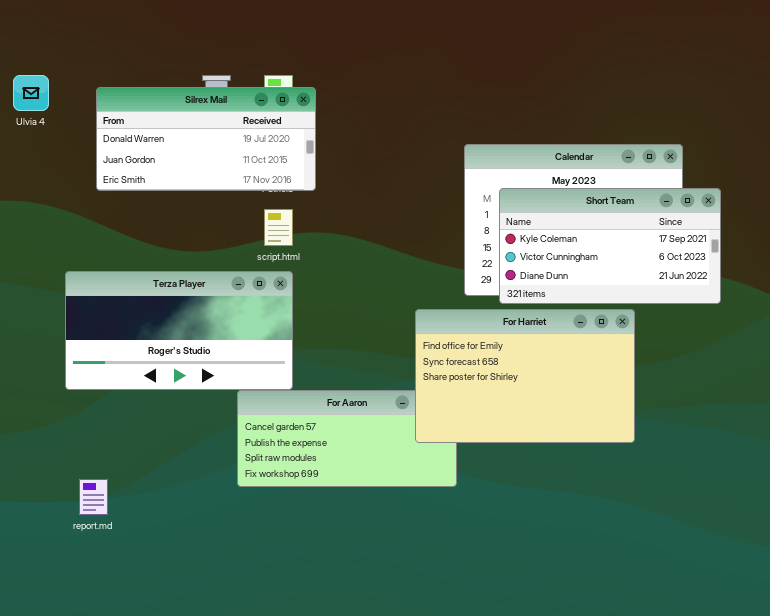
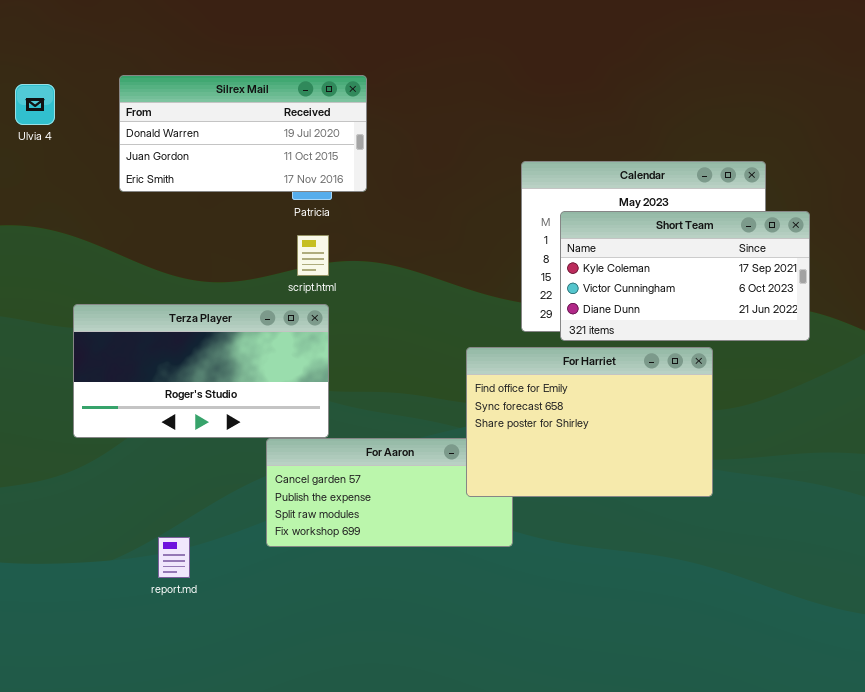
Silrex Mail: [96,87,316,191] -> [119,75,367,192], moved
report.md: [79,479,108,515] -> [158,537,190,578], moved

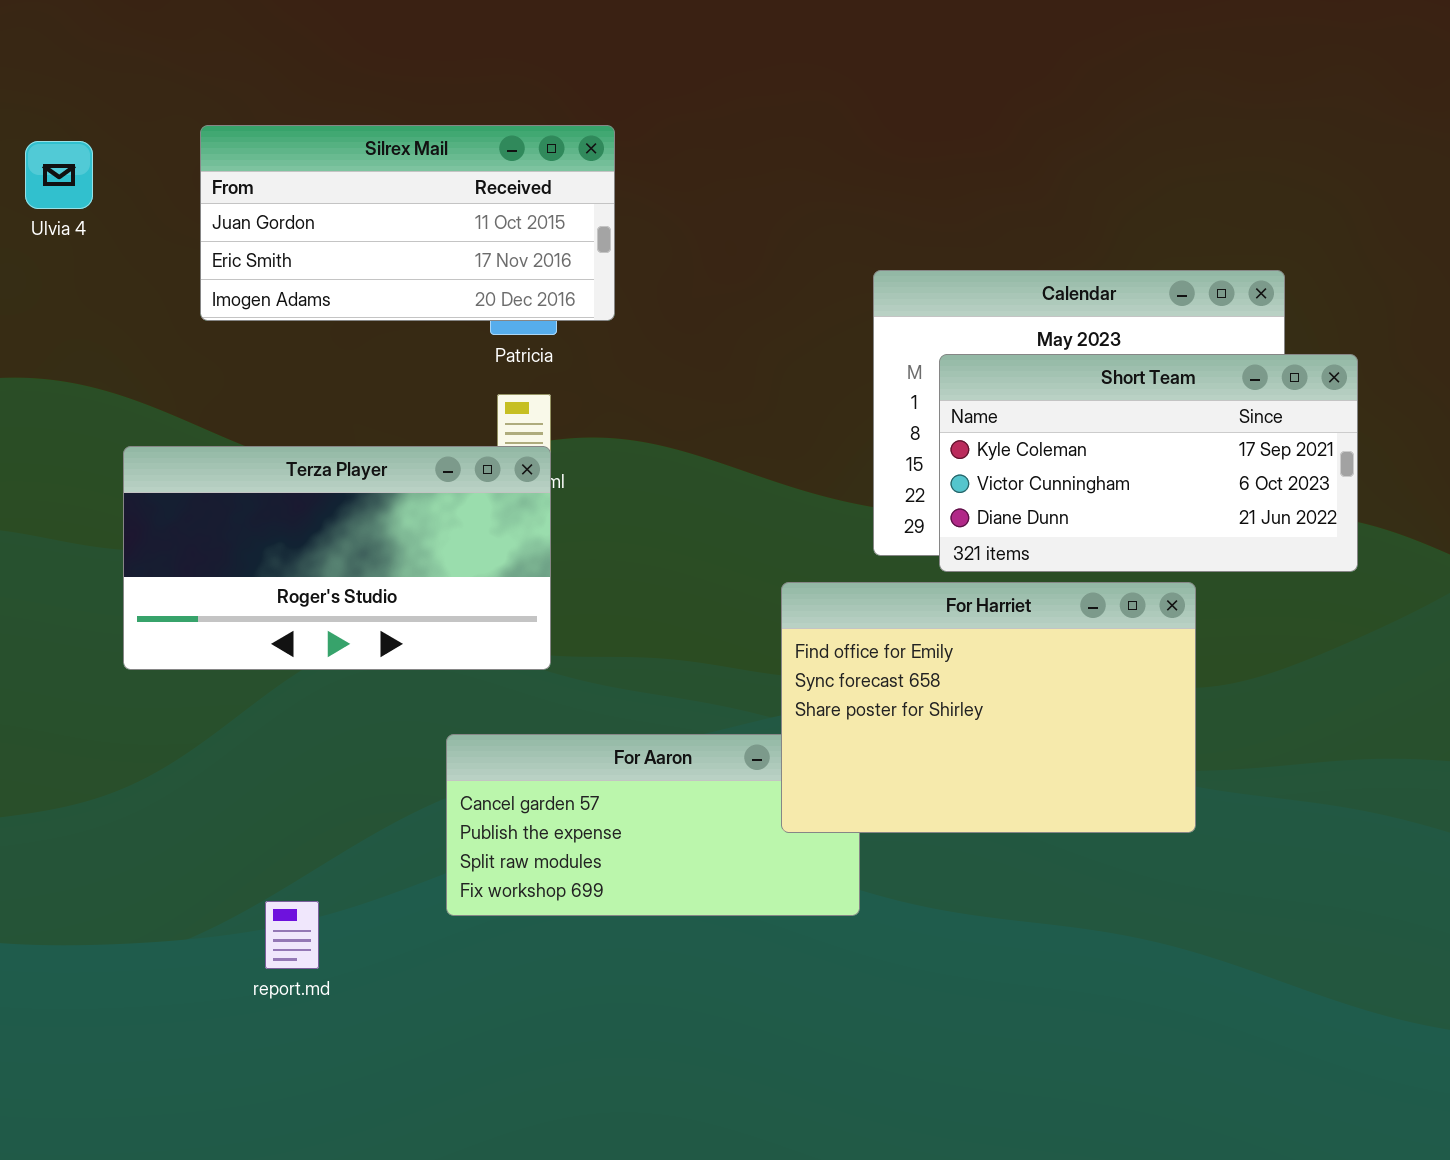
Silrex Mail: [119,75,367,192] -> [200,125,615,321], scrolled down 1 row
Terza Player: [73,304,329,438] -> [123,446,551,670], moved

